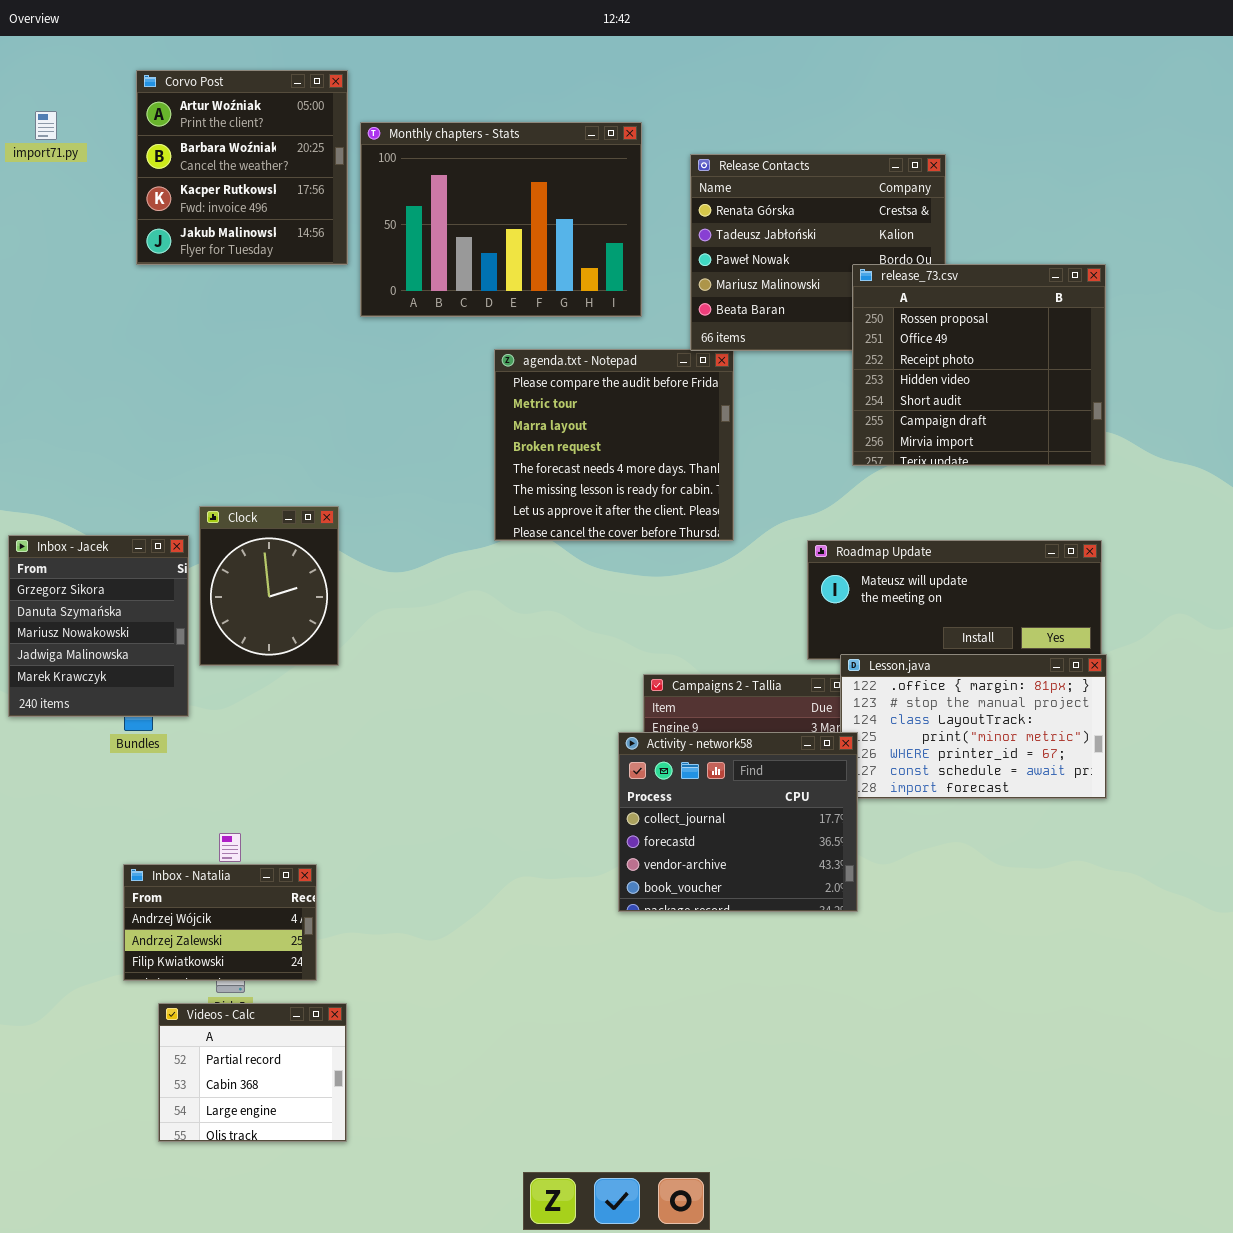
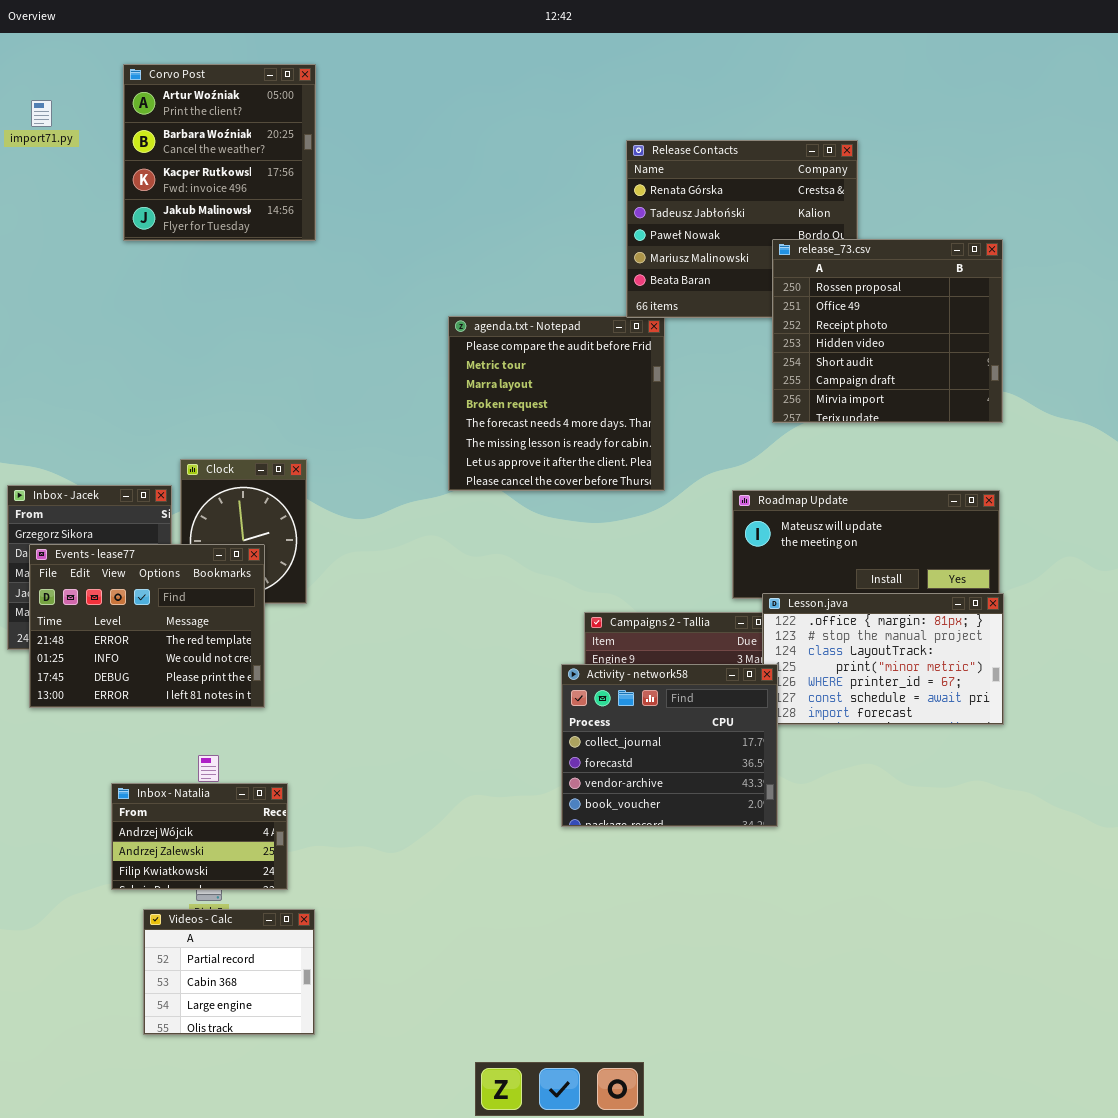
Monthly chapters - Stats: [360,122,642,317] -> none, closed
Events - lease77: none -> [29,544,265,708], opened

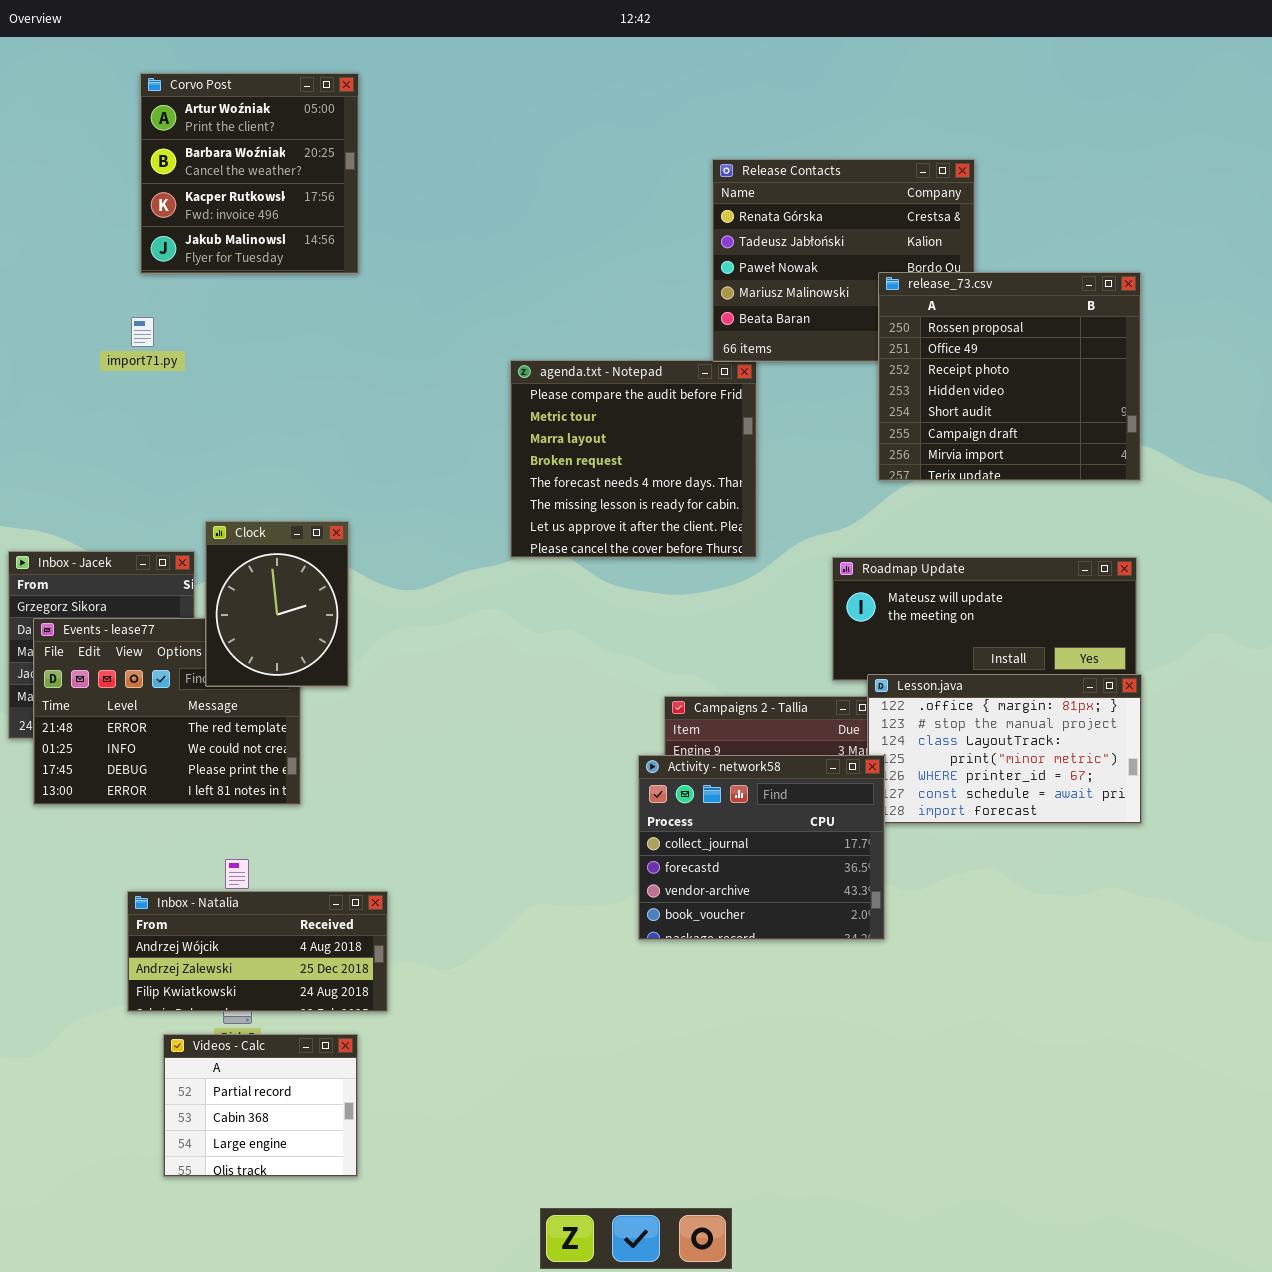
import71.py: [31,100,52,127] -> [131,317,154,347], moved
Clock: [180,459,307,604] -> [205,521,349,687], raised
Inbox - Natalia: [111,783,288,890] -> [127,891,388,1012], resized

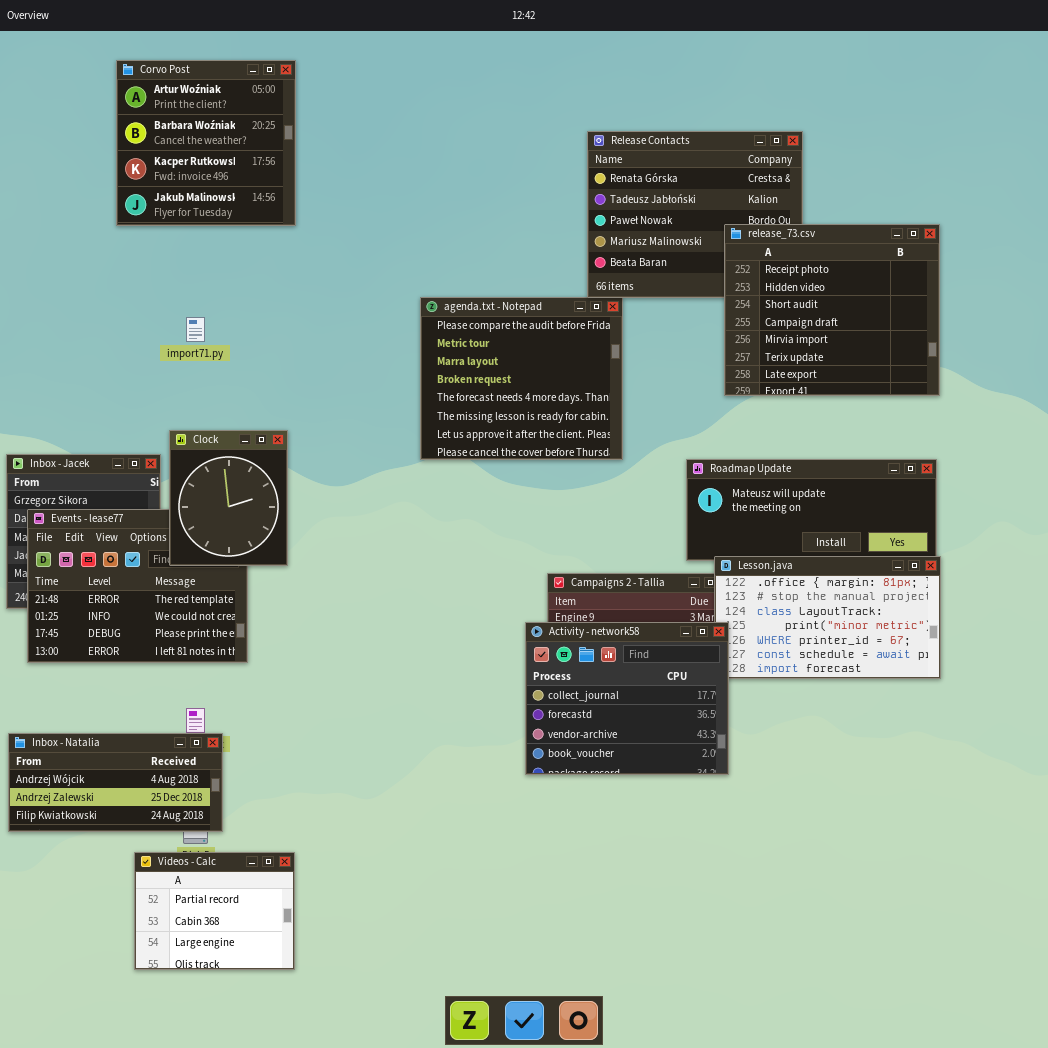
release_73.csv: [878,272,1141,481] -> [724,224,940,396], scrolled down 2 rows
import71.py: [131,317,154,347] -> [186,317,205,342], moved
Inbox - Natalia: [127,891,388,1012] -> [8,733,223,832], moved

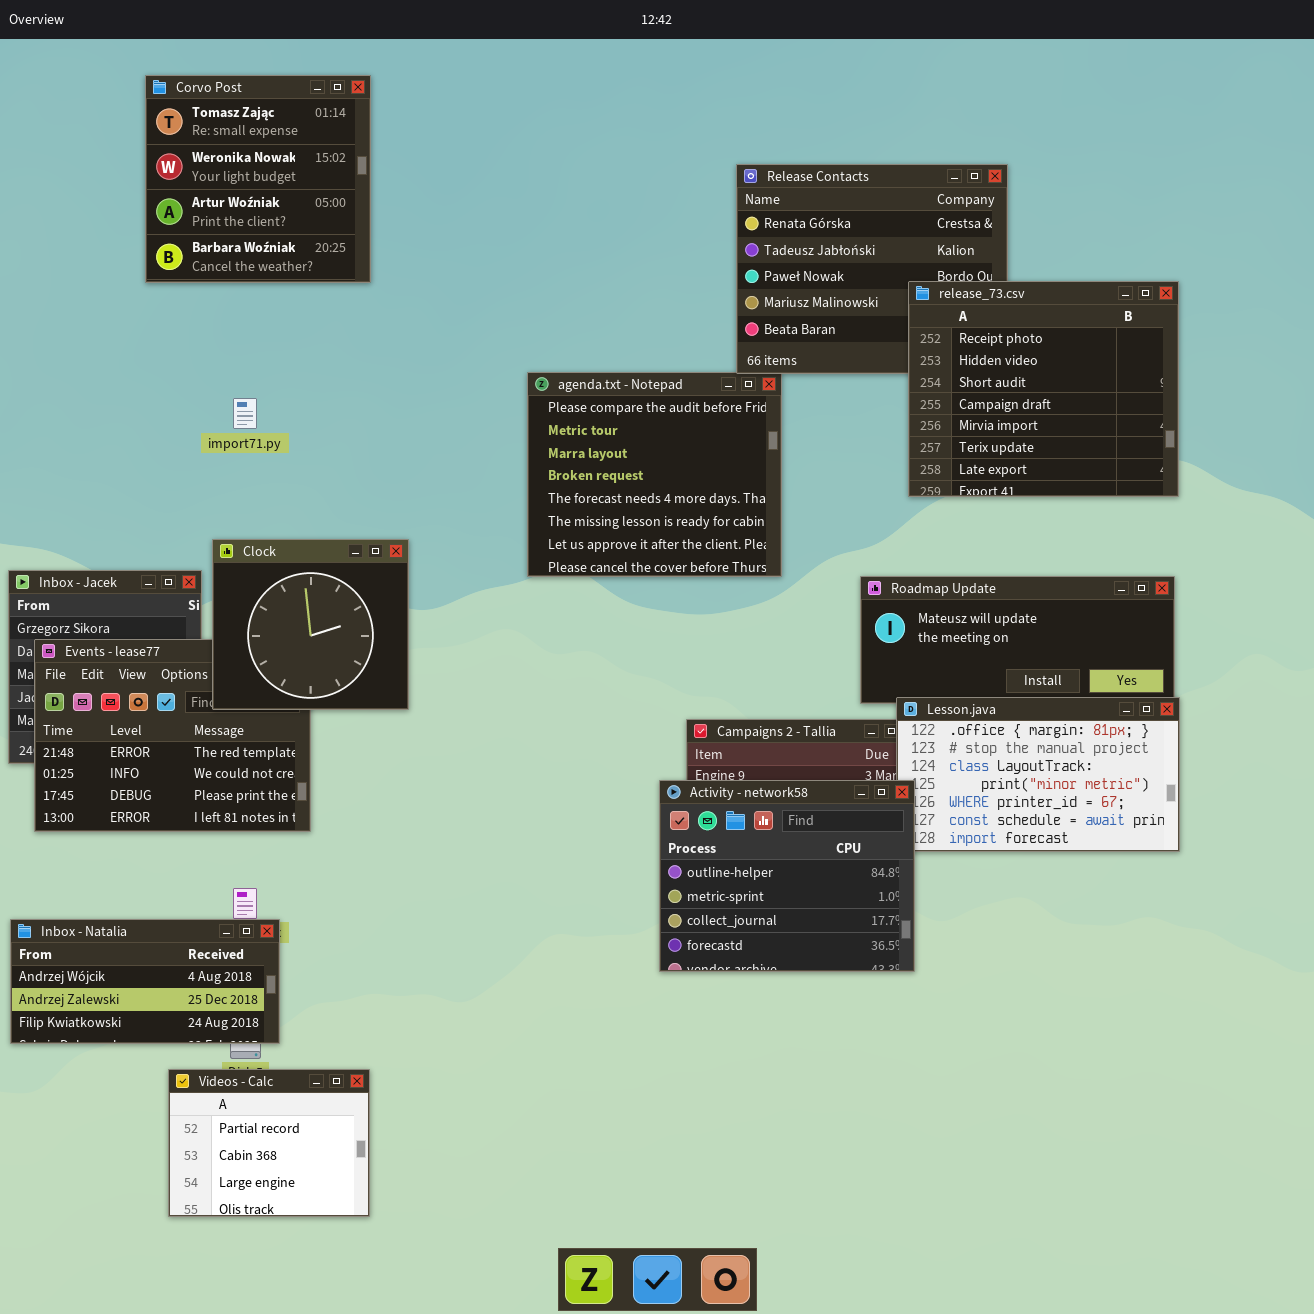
Corvo Post: [116,60,296,226] -> [145,75,371,283], scrolled up 2 rows
Clock: [169,430,288,566] -> [212,539,409,710], resized
Activity - network58: [525,622,729,775] -> [659,780,915,972], scrolled up 2 rows

